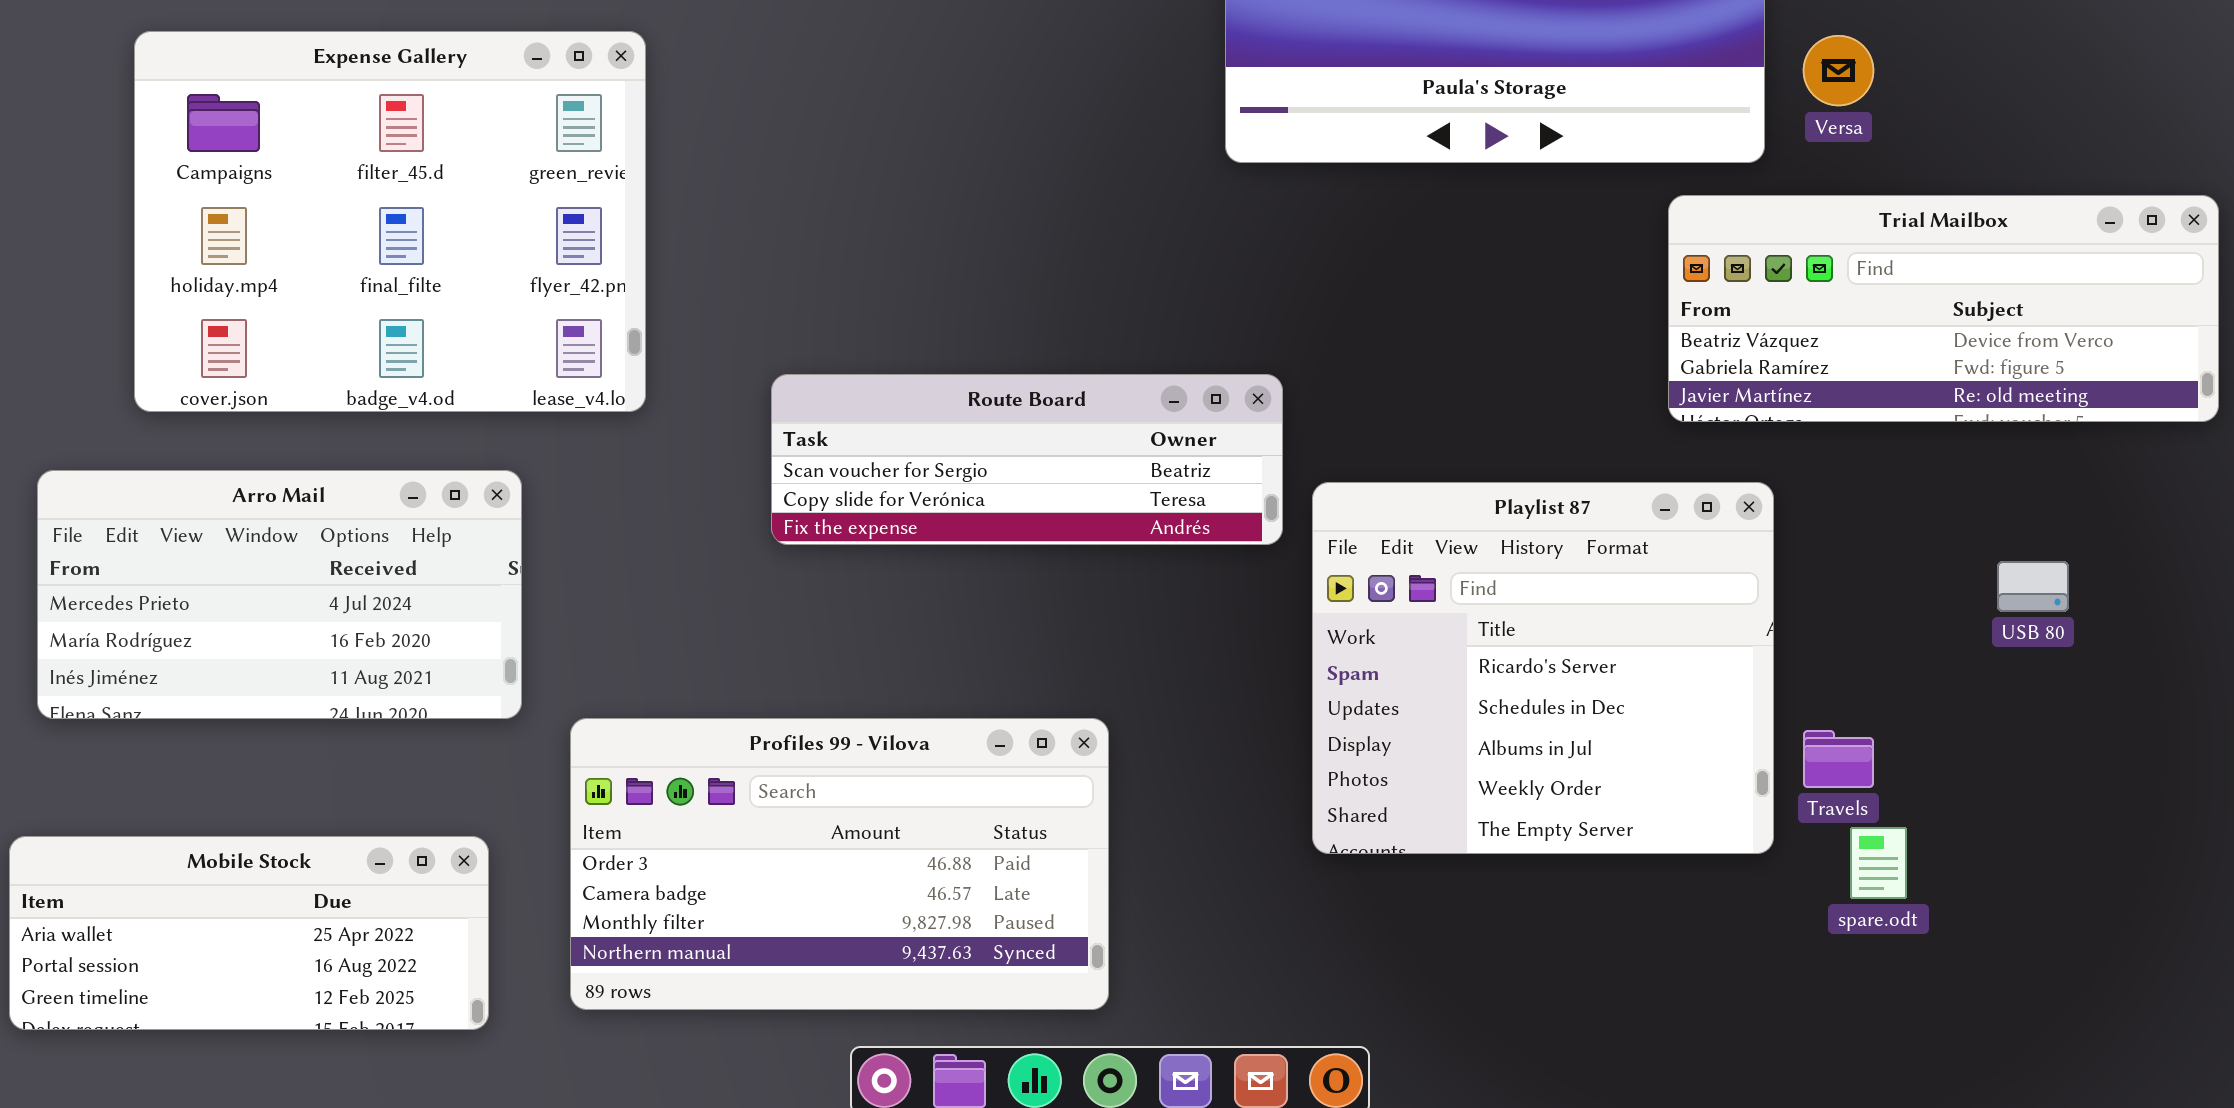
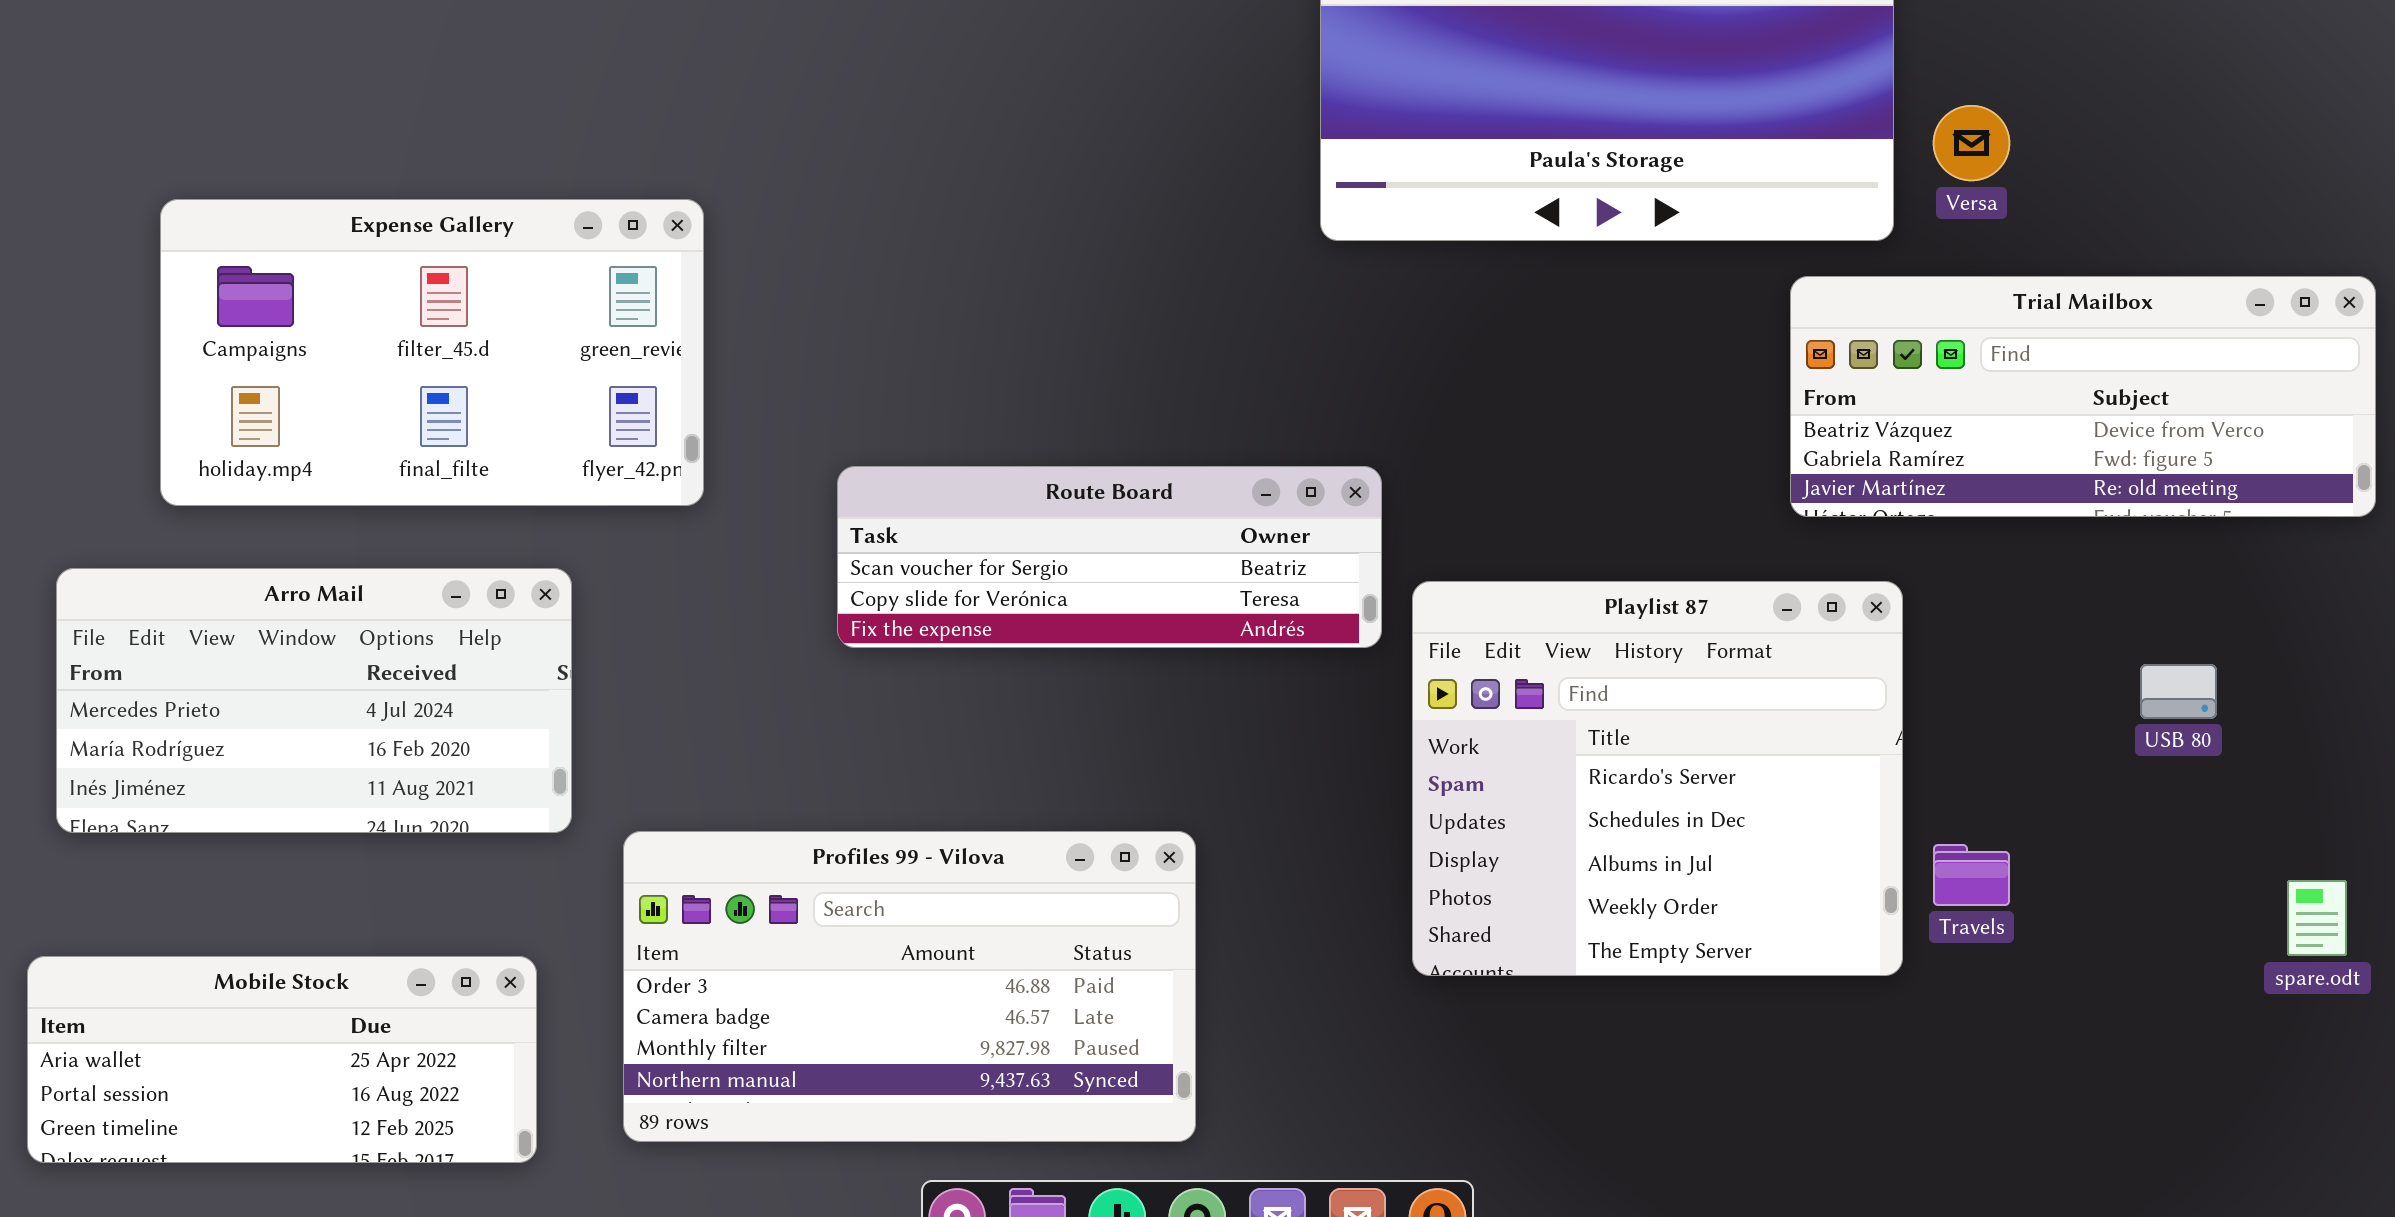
Expense Gallery: [134,31,646,412] -> [160,199,704,506], resized
spare.odt: [1850,827,1907,899] -> [2287,880,2347,956], moved

